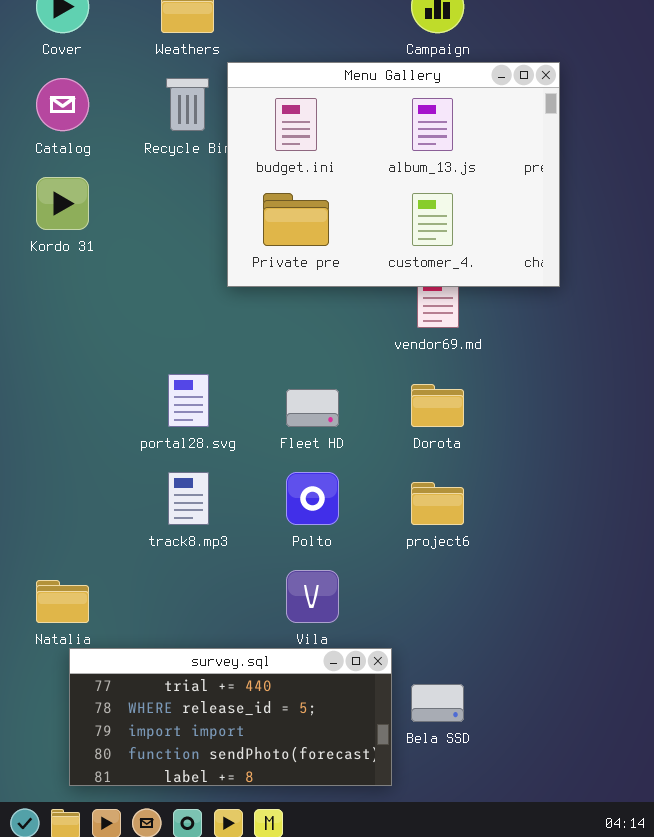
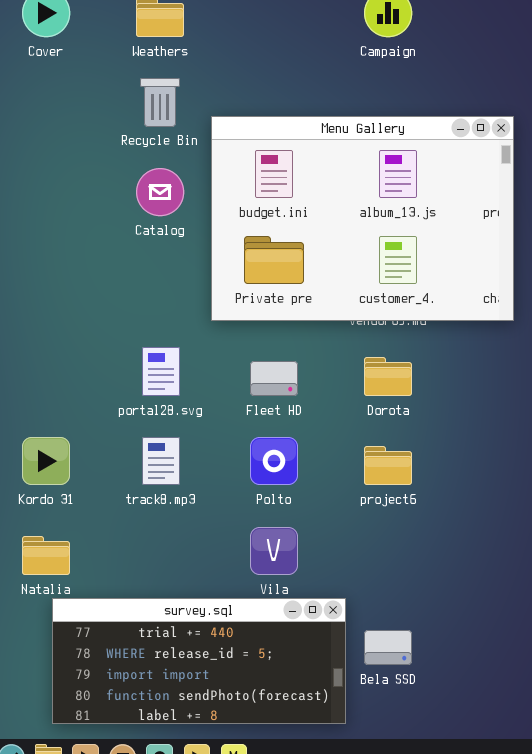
Menu Gallery: [227,62,560,287] -> [211,116,514,321], moved
Catalog: [36,78,89,131] -> [136,168,184,216], moved
Kordo 31: [36,177,89,230] -> [22,437,70,485], moved

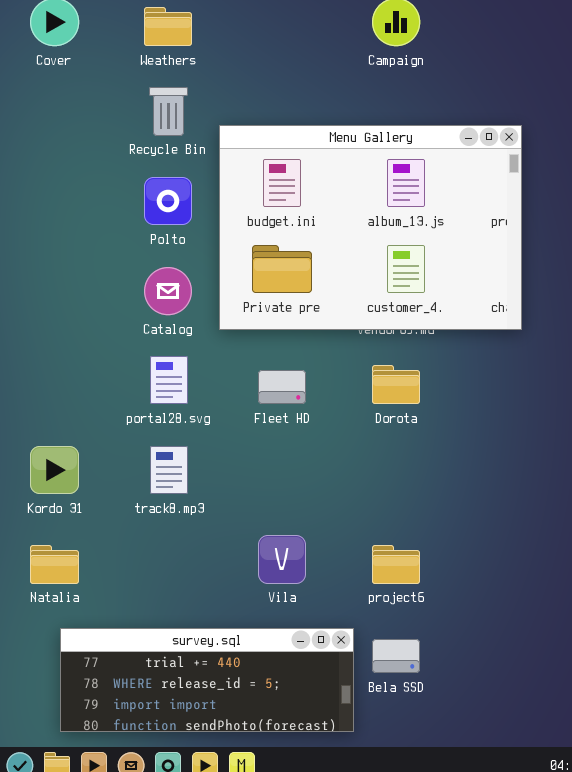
Catalog: [136,168,184,216] -> [144,267,192,315], moved
Polto: [250,437,298,485] -> [144,177,192,225], moved
project6: [364,446,412,485] -> [372,545,420,584], moved
survey.sql: [52,598,346,724] -> [60,628,354,732], resized

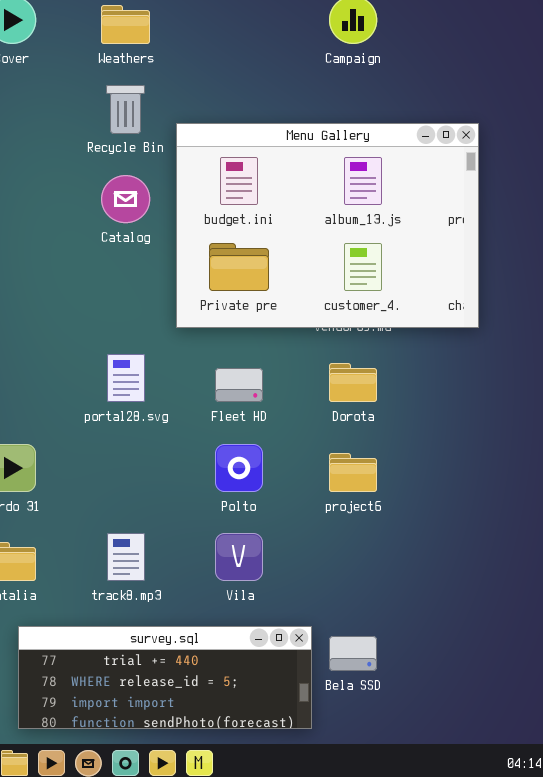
Polto: [144,177,192,225] -> [215,444,263,492], moved
Catalog: [144,267,192,315] -> [101,175,150,223], moved
track8.mp3: [150,446,188,494] -> [107,533,145,581], moved
project6: [372,545,420,584] -> [329,453,377,492], moved

